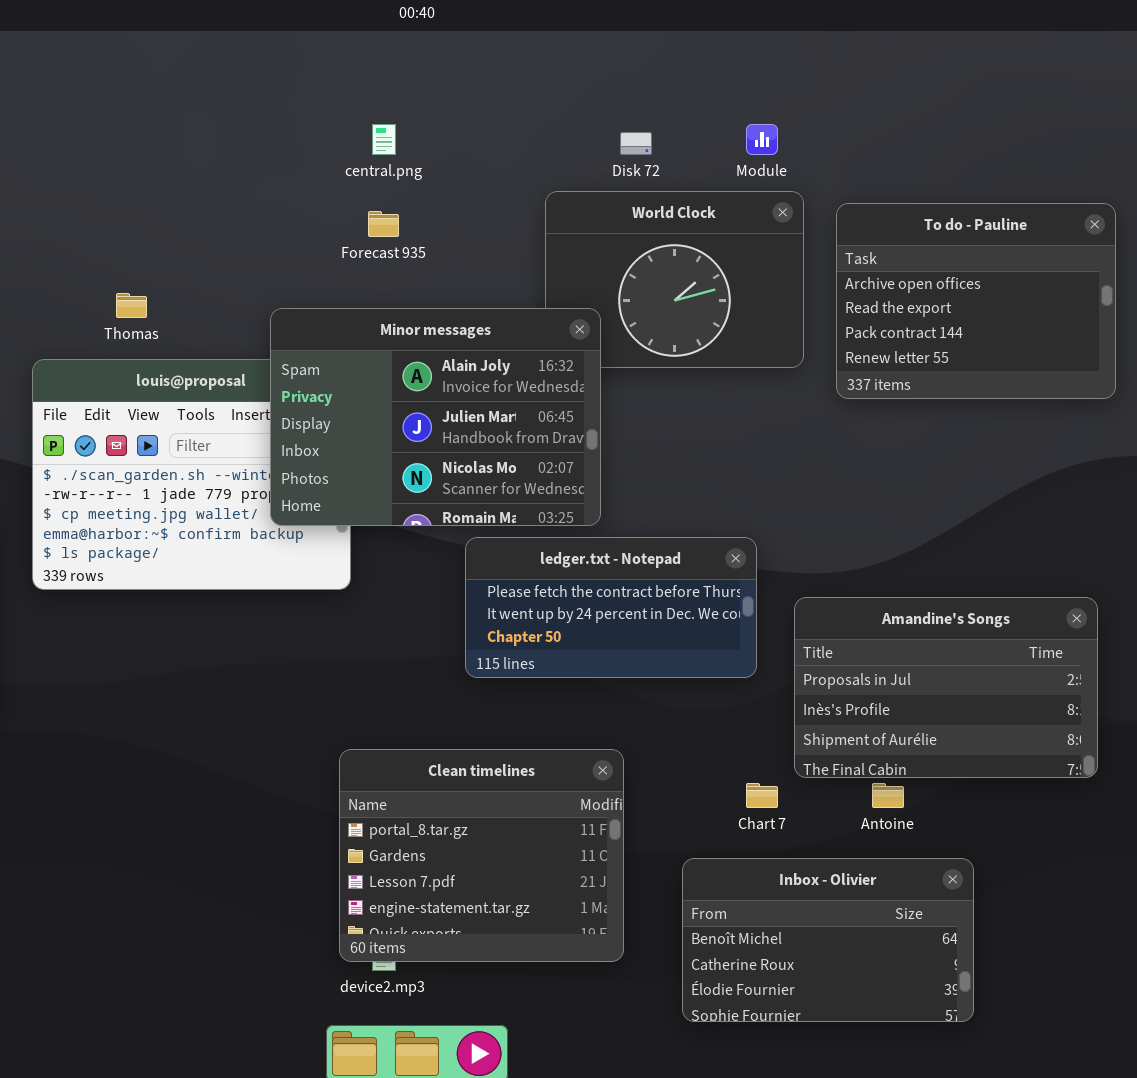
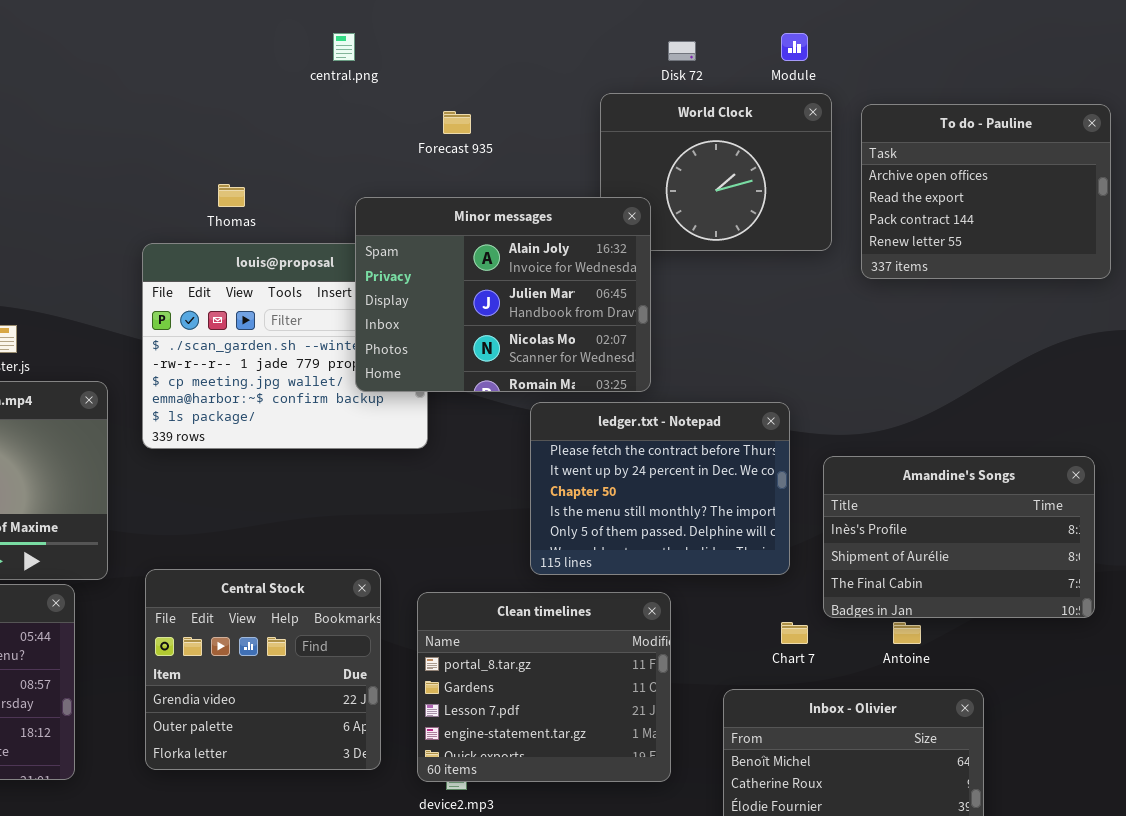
central.png: [372,124,396,155] -> [333,33,355,61], moved
ledger.txt - Notepad: [465,537,757,678] -> [530,402,790,575], resized
Amandine's Songs: [794,597,1098,778] -> [823,456,1095,618], scrolled down 1 row
Central Stock: none -> [145,569,381,770], opened

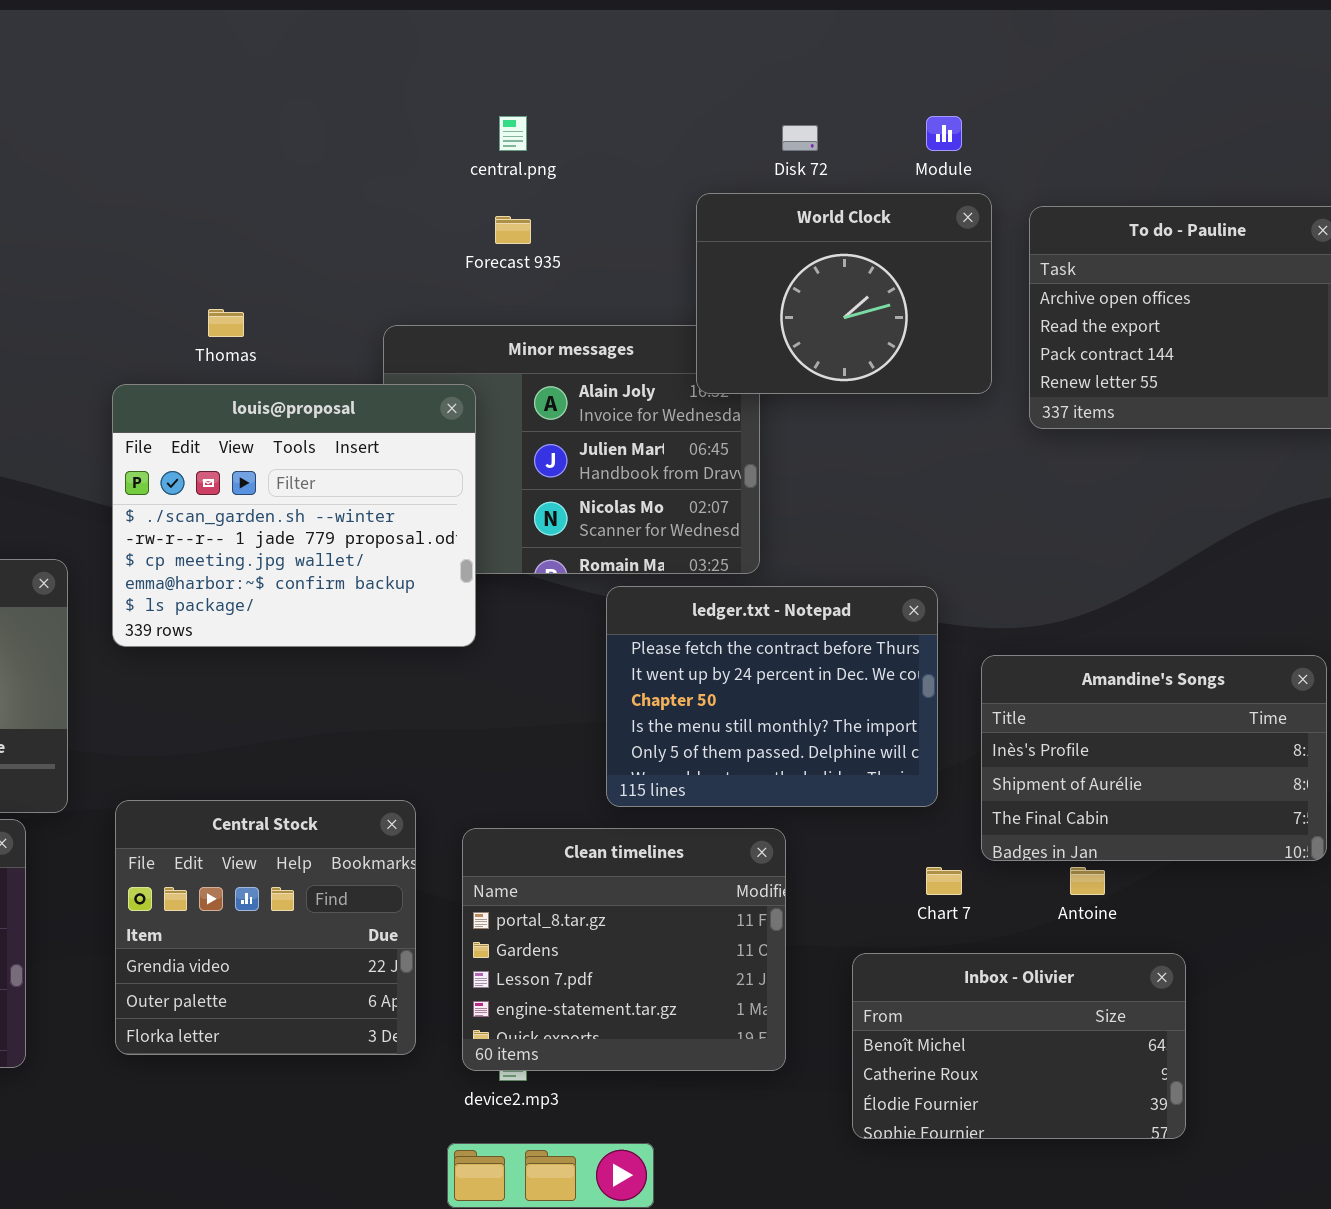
central.png: [333,33,355,61] -> [499,116,527,151], moved
World Clock: [600,93,832,251] -> [696,193,992,394], raised
louis@proposal: [142,243,428,449] -> [112,384,476,647], raised

